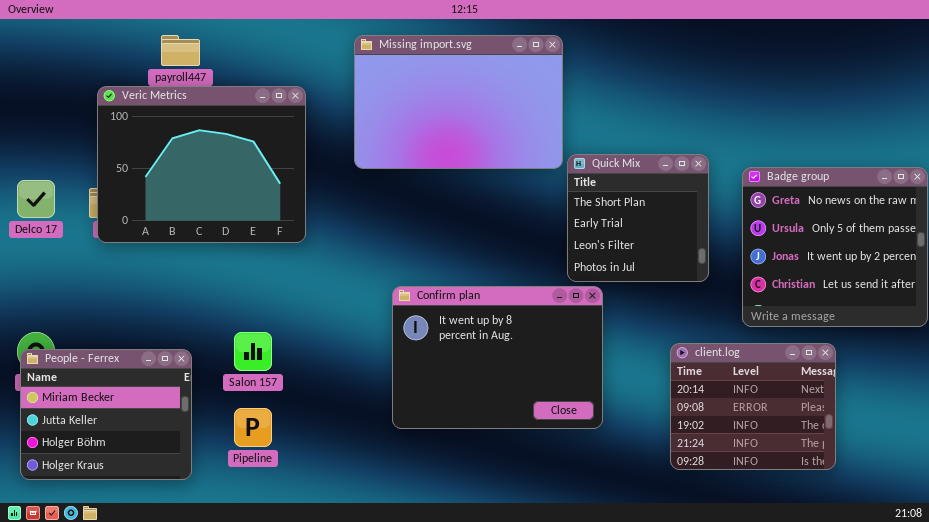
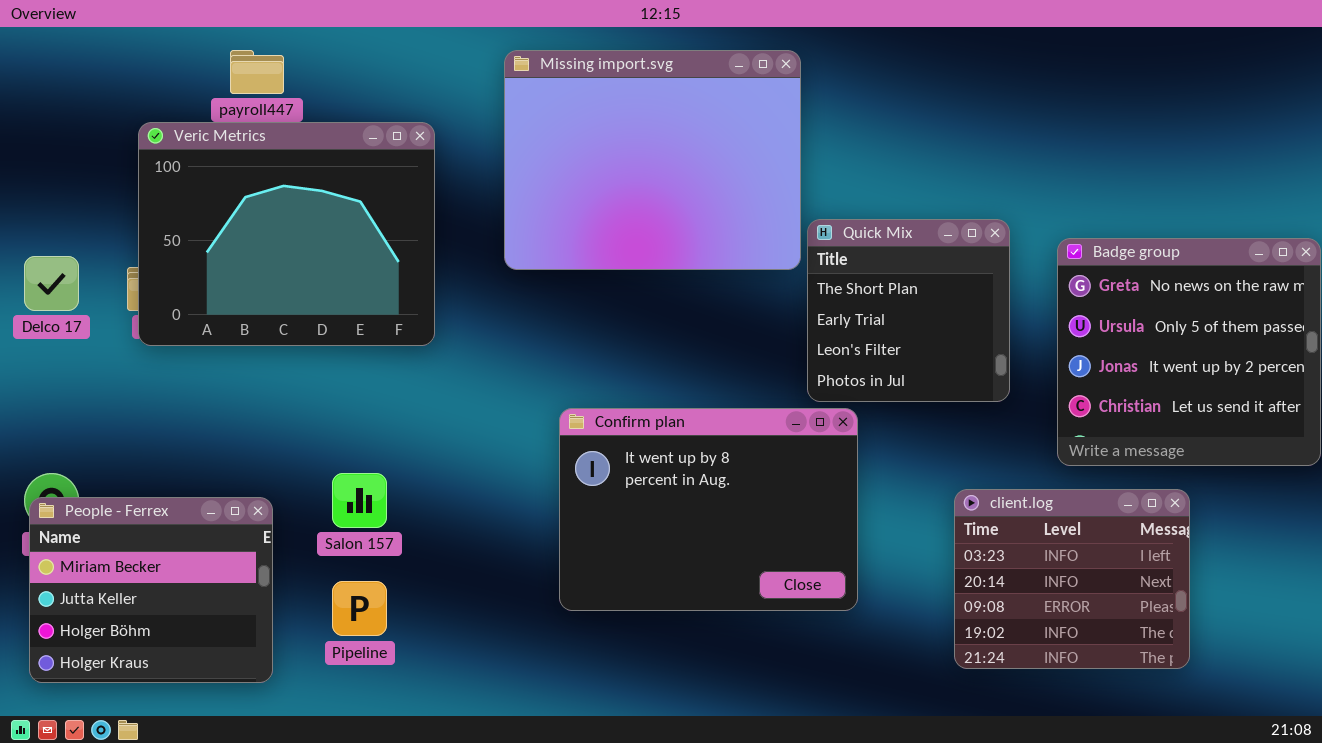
Missing import.svg: [354,35,563,169] -> [504,50,801,270], resized
client.log: [670,343,836,470] -> [954,489,1190,669], scrolled up 1 row

